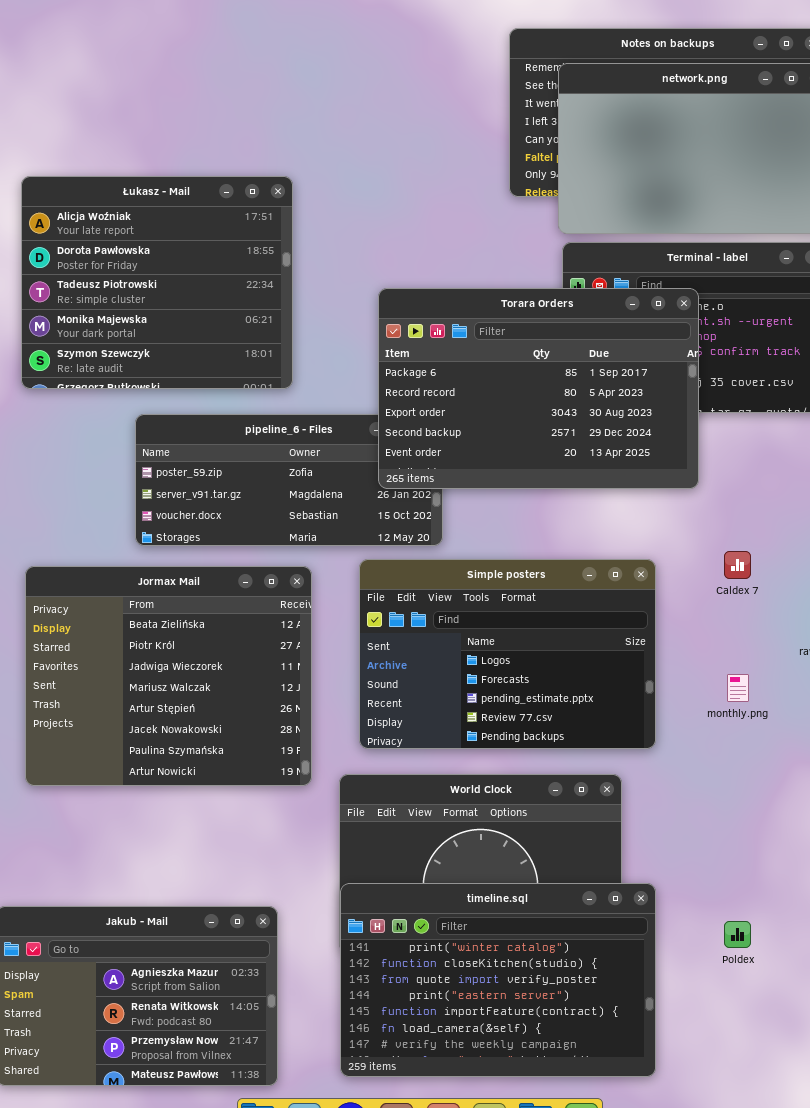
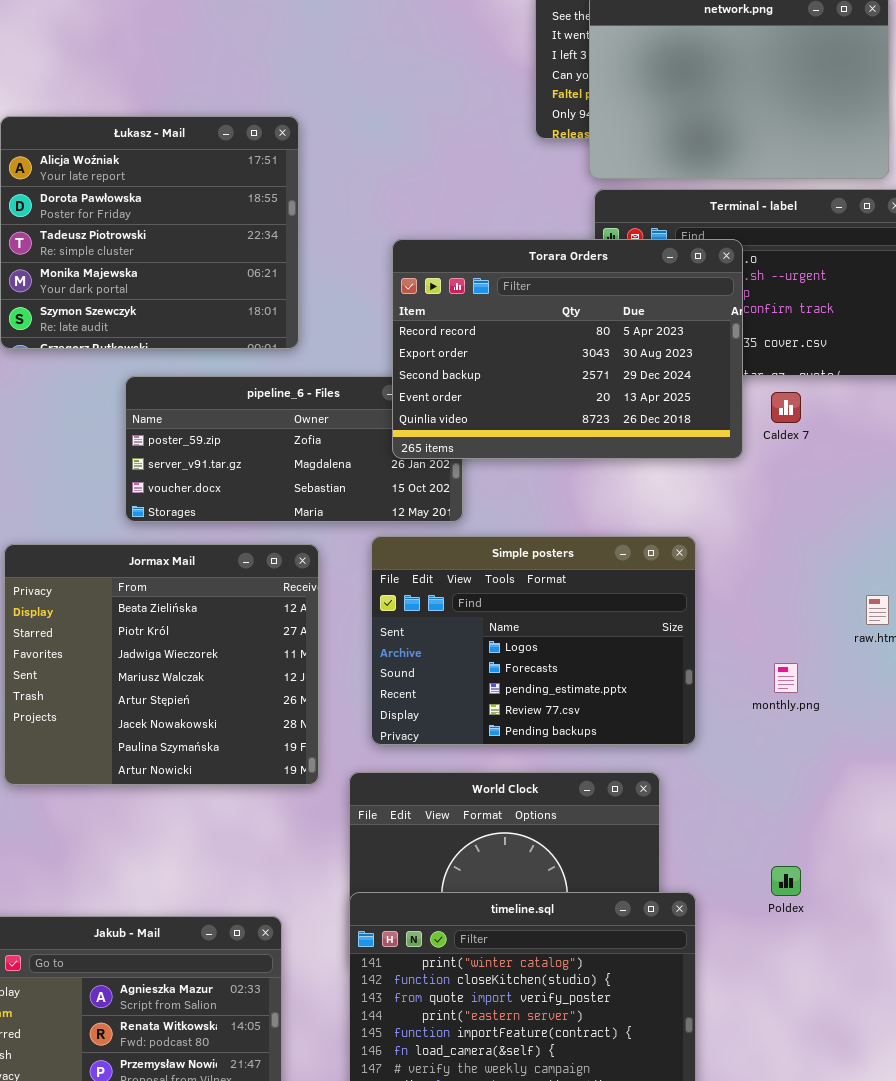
Torara Orders: [378,288,699,489] -> [392,239,743,459], scrolled down 1 row
Caldex 7: [724,551,751,579] -> [771,392,801,423], moved
Poldex: [724,921,751,948] -> [771,866,801,896], moved

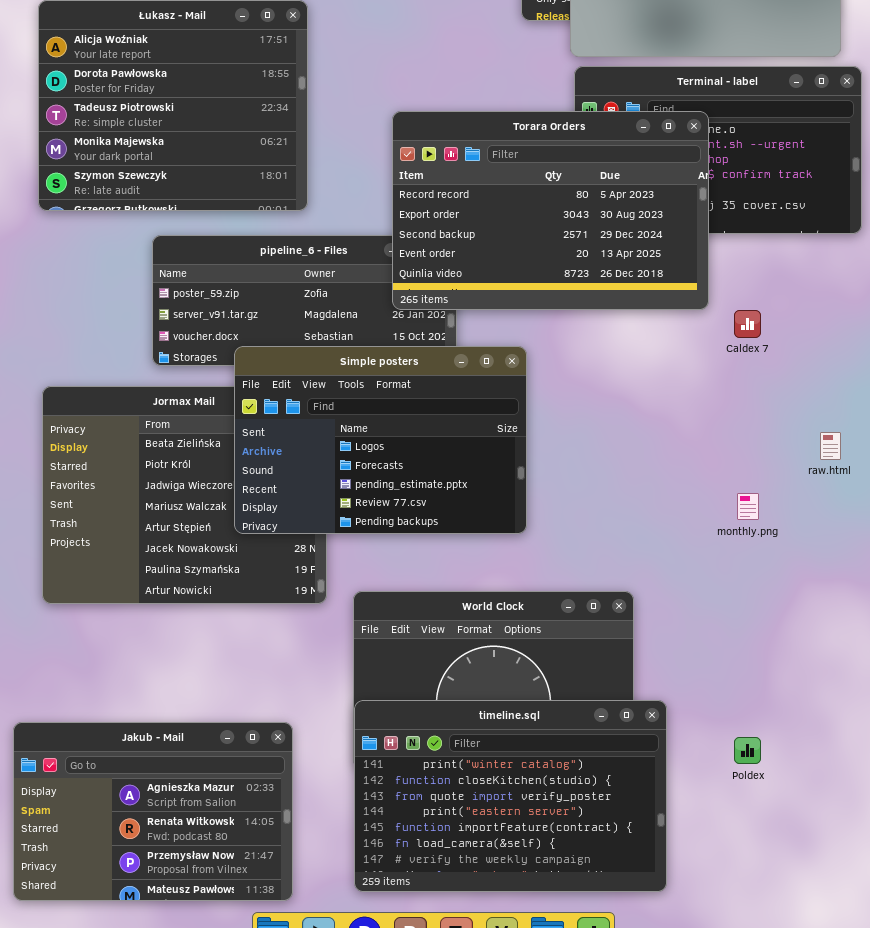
Caldex 7: [771,392,801,423] -> [734,310,761,338], moved
Simple posters: [371,536,696,745] -> [234,346,527,534], moved
Poldex: [771,866,801,896] -> [734,737,761,764], moved

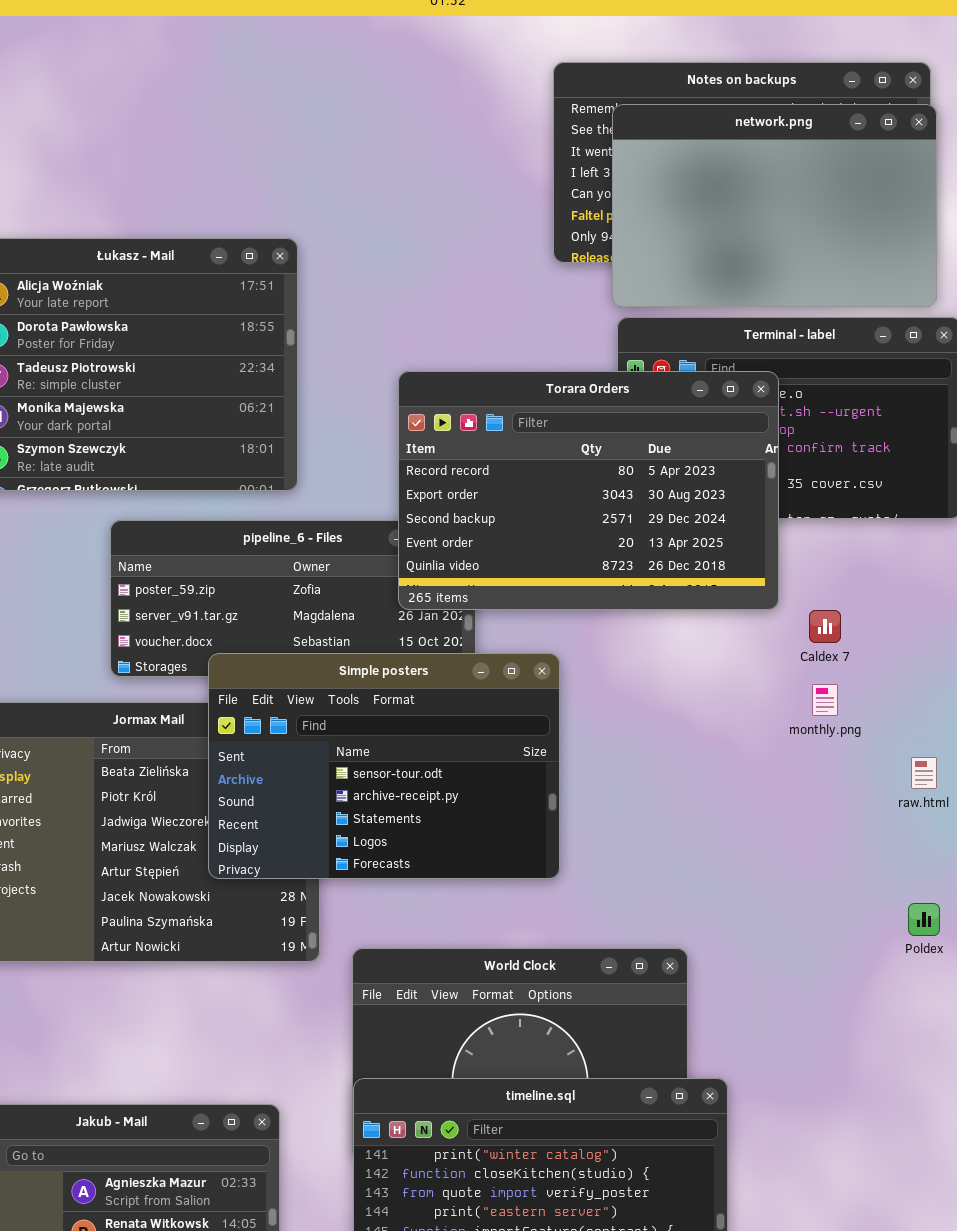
Simple posters: [234,346,527,534] -> [208,653,560,879], scrolled up 3 rows
monthly.png: [737,493,759,520] -> [812,684,838,716], moved
Poldex: [734,737,761,764] -> [908,903,940,936], moved

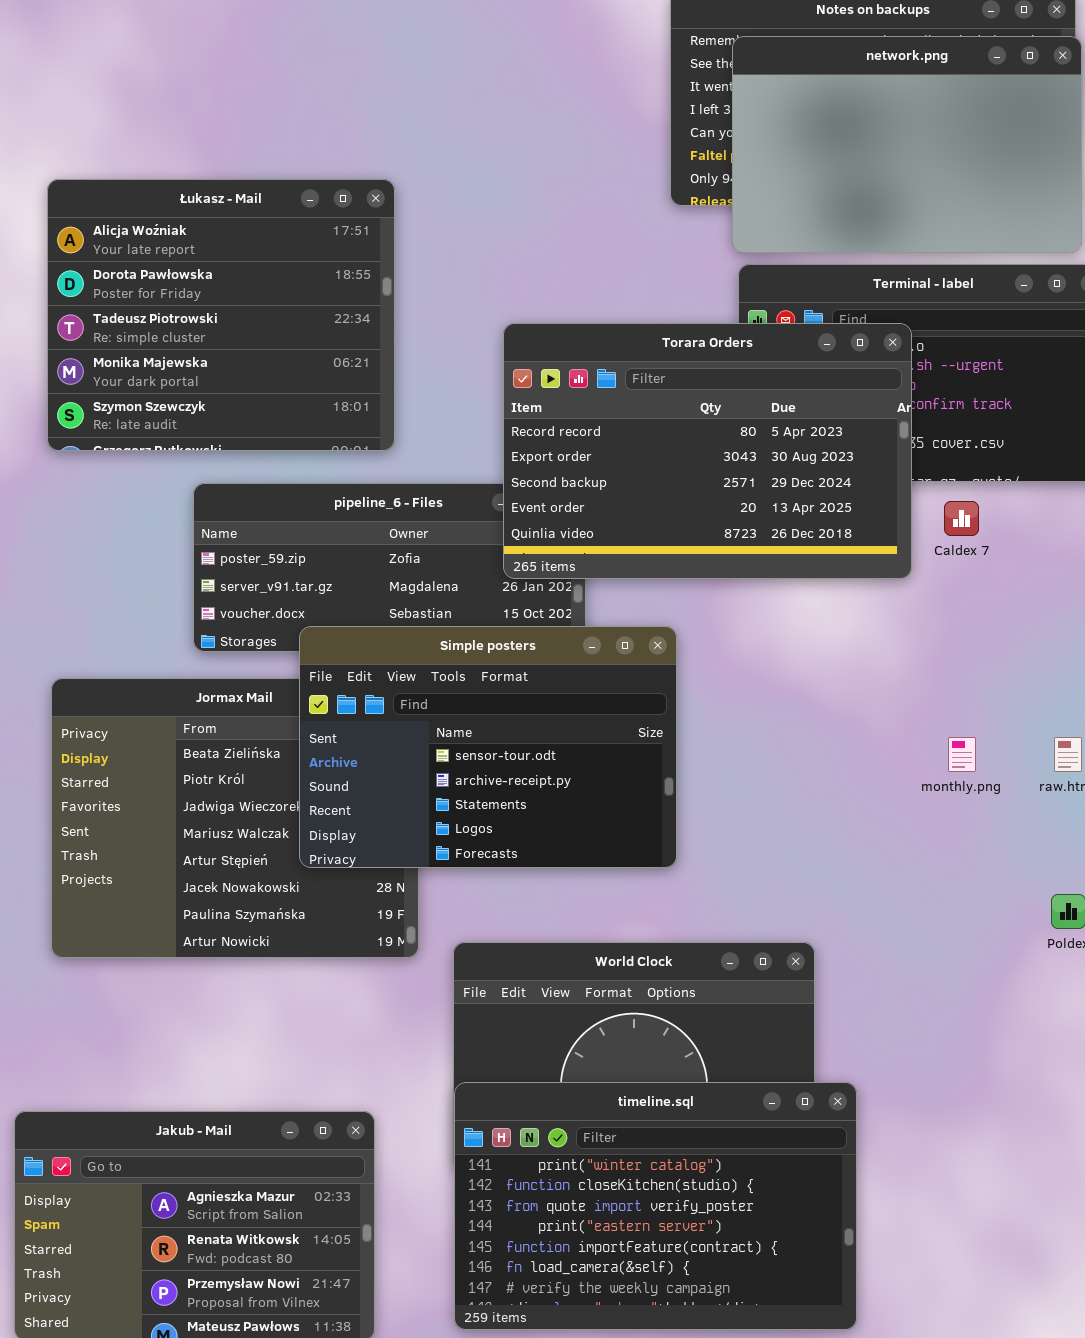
Caldex 7: [809,610,841,643] -> [944,501,979,536], moved
monthly.png: [812,684,838,716] -> [948,737,976,772], moved

